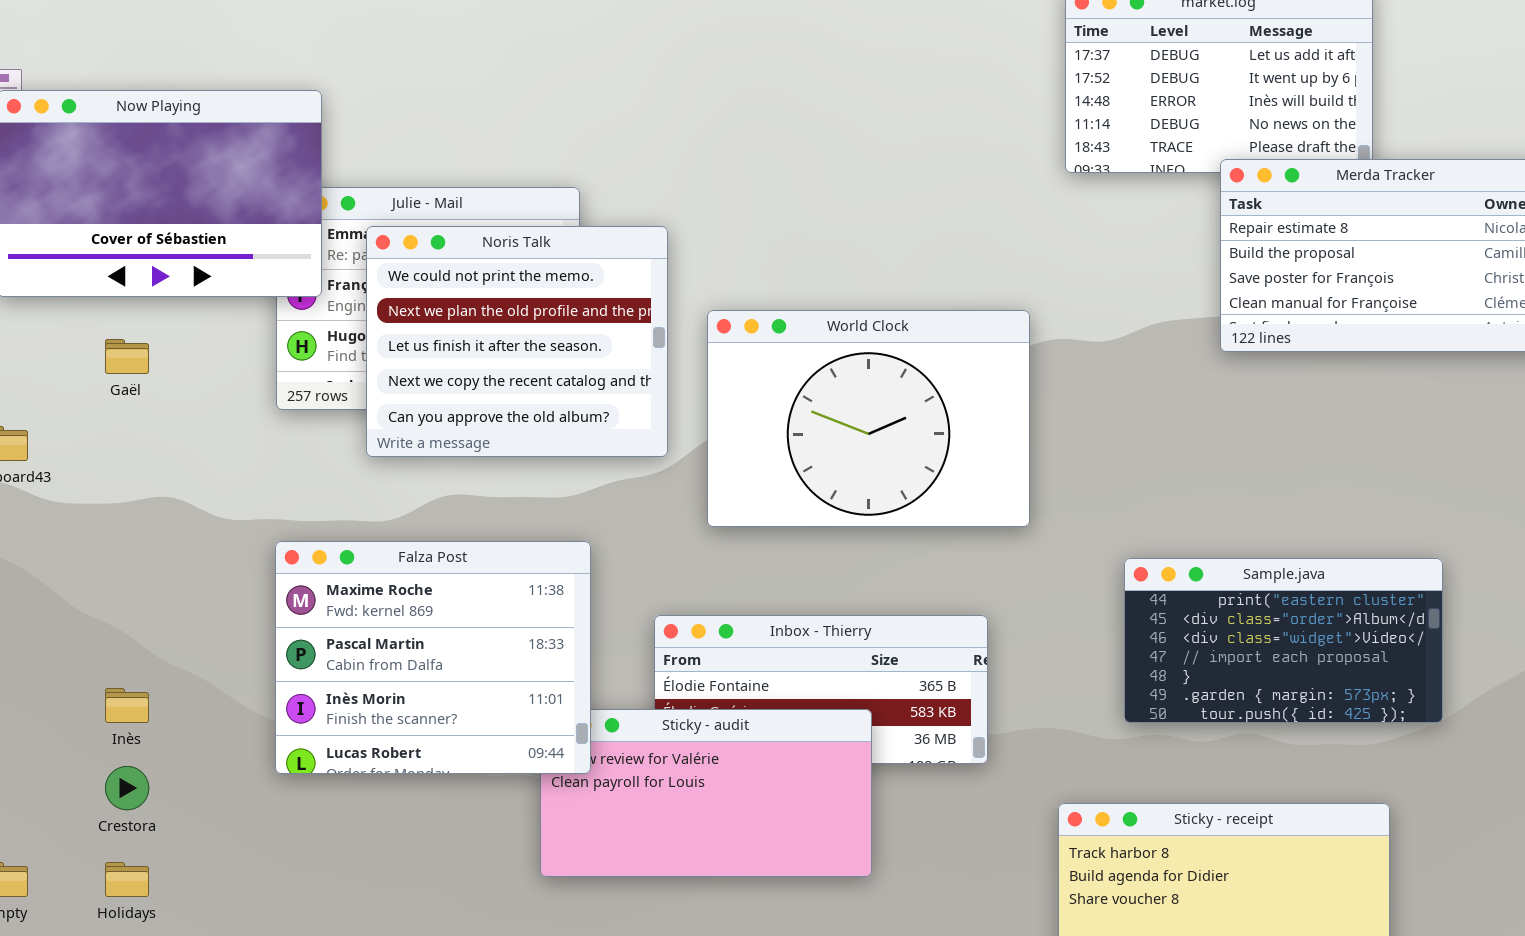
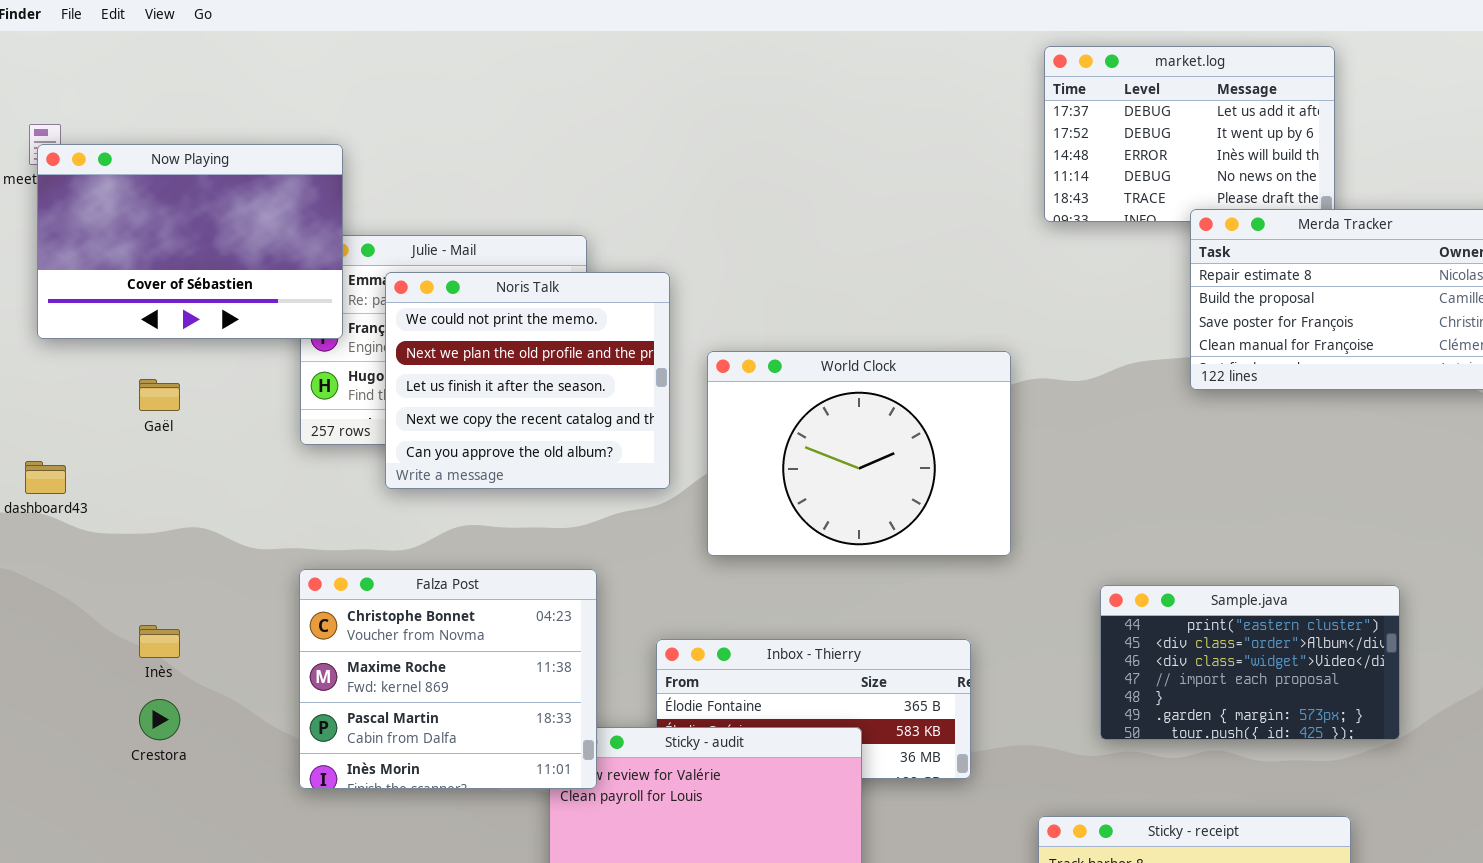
Falza Post: [275,541,591,774] -> [299,569,597,789], scrolled up 1 row
Inès: [105,688,149,723] -> [139,625,180,658], moved
Crestora: [105,766,149,810] -> [139,699,180,740], moved

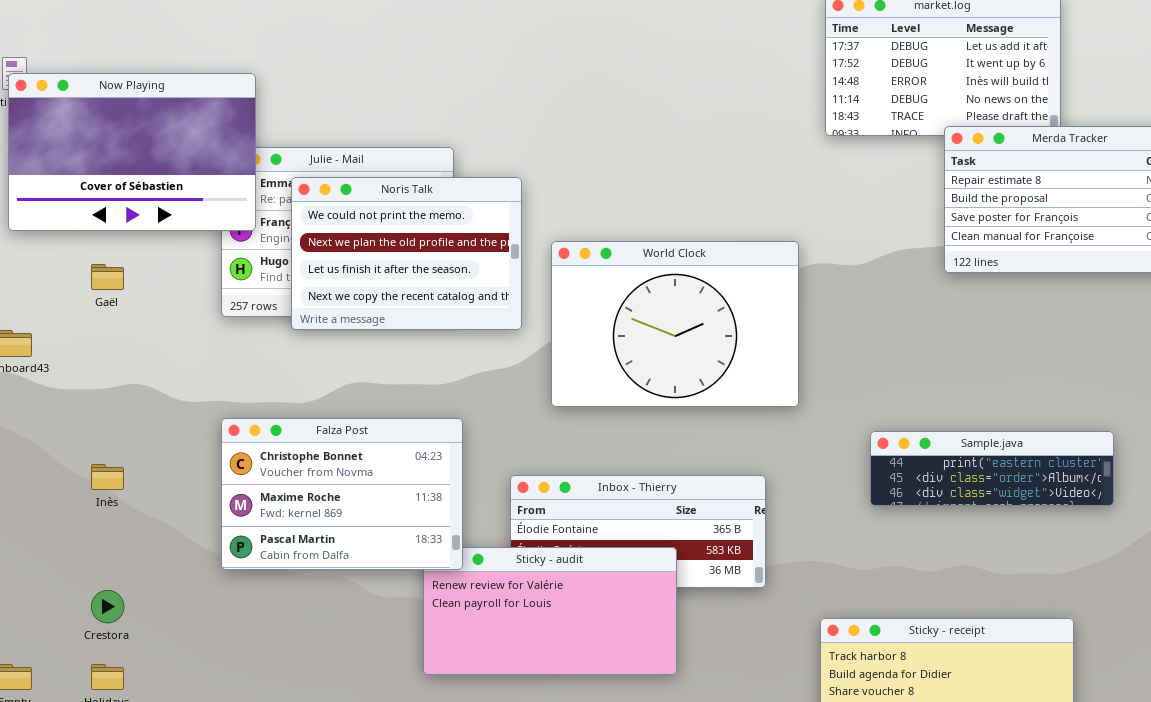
Noris Talk: [385,272,670,489] -> [291,177,522,330], resized
Falza Post: [299,569,597,789] -> [221,418,463,570], resized
Sample.java: [1100,585,1400,740] -> [870,431,1114,506], resized
Crestora: [139,699,180,740] -> [91,590,124,623], moved

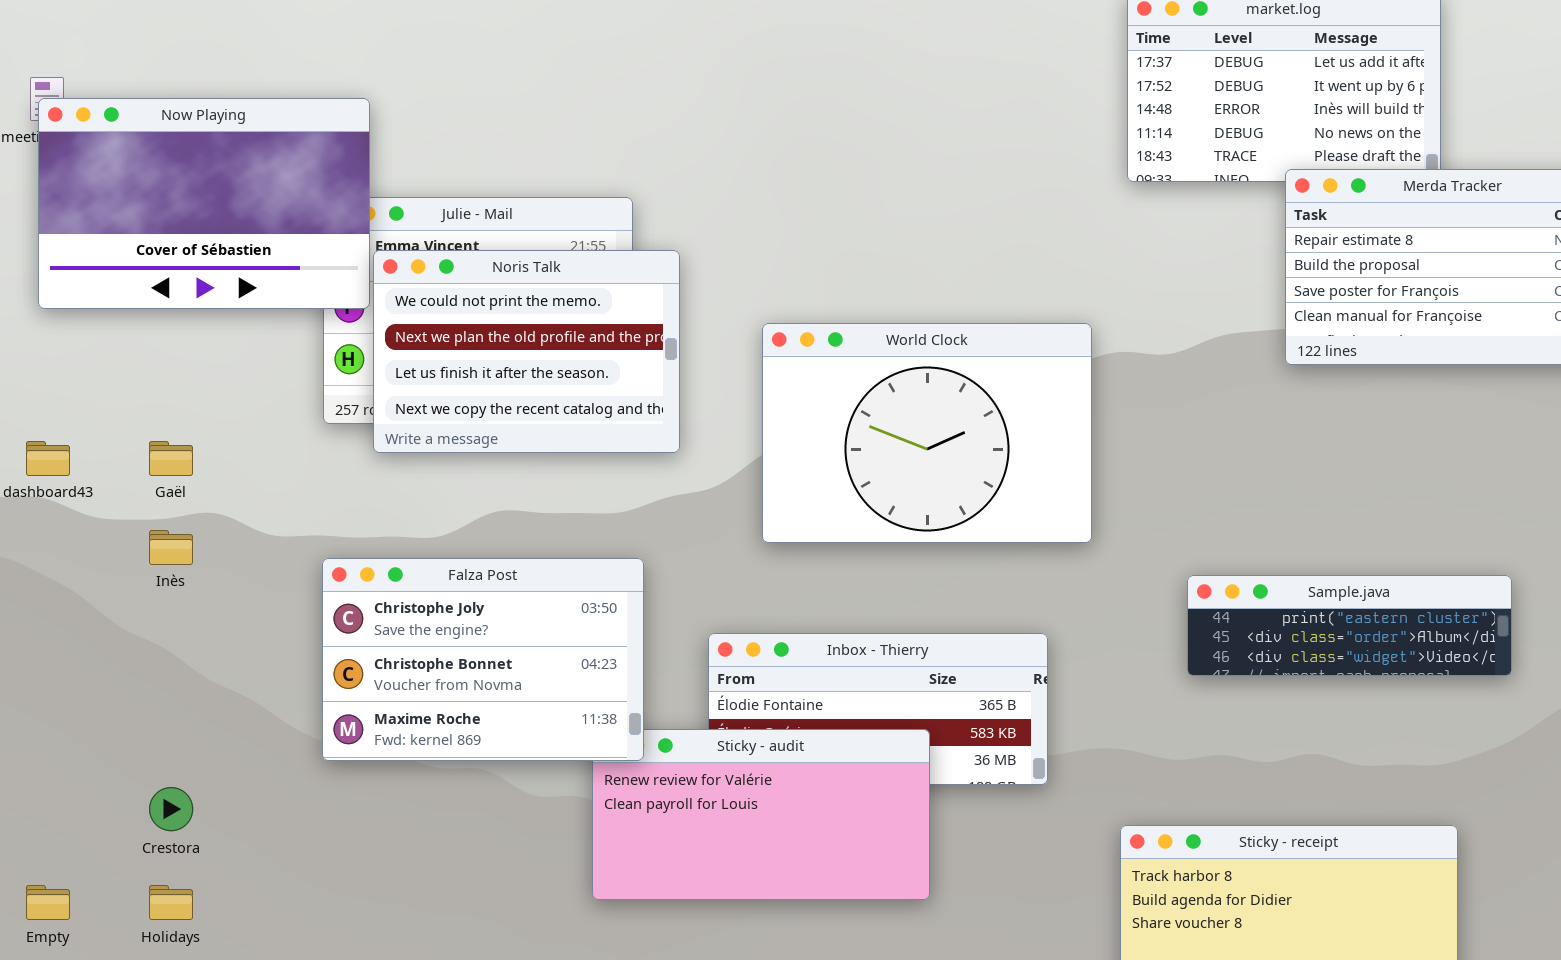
Noris Talk: [291,177,522,330] -> [373,250,680,453], moved
Gaël: [91,264,124,290] -> [149,441,193,476], moved
Falza Post: [221,418,463,570] -> [322,558,644,761], scrolled up 1 row
Inès: [91,464,124,490] -> [149,530,193,565], moved

